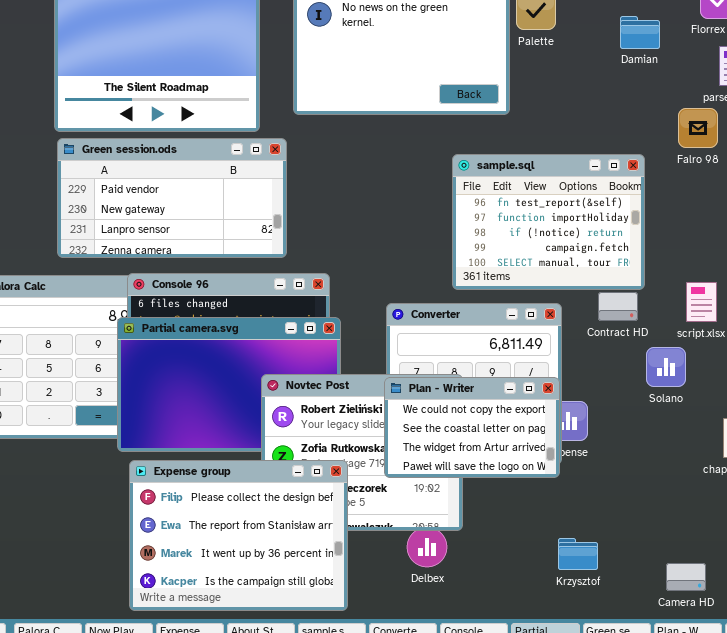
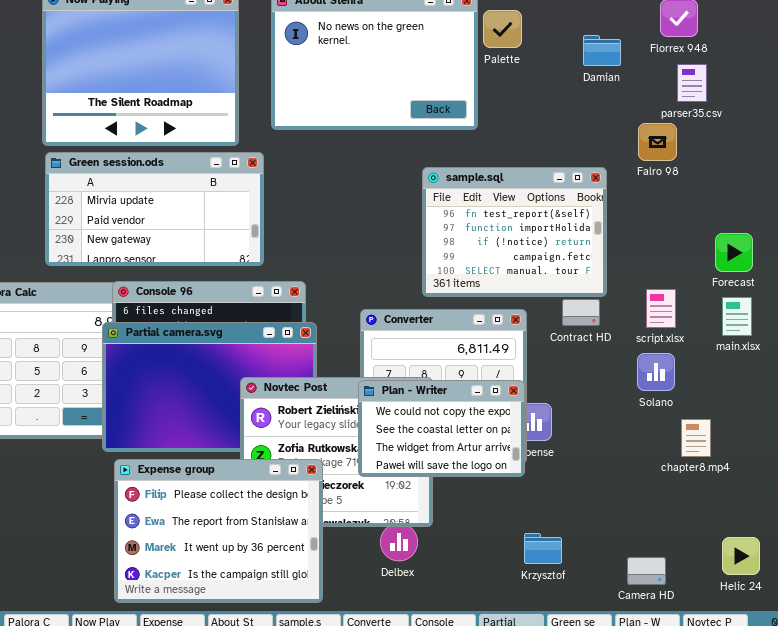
Green session.ods: [57,138,287,258] -> [45,152,264,266], scrolled up 1 row
Solano: [646,347,686,387] -> [637,353,675,391], moved

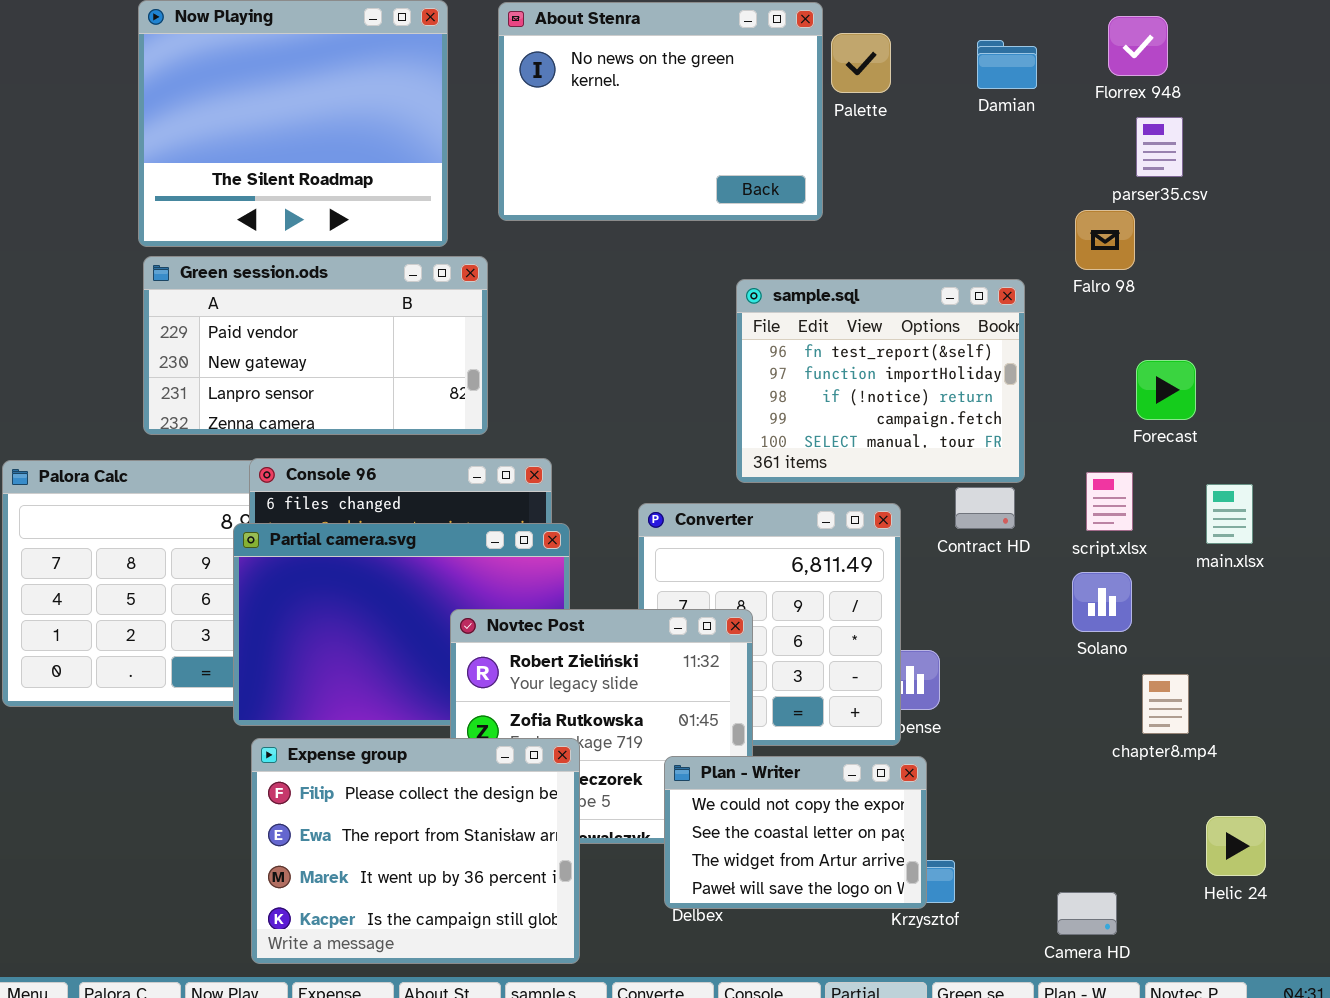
Damian: [583,35,621,66] -> [977,40,1037,89], moved
Green session.ods: [45,152,264,266] -> [143,256,488,435], scrolled down 1 row
Forecast: [715,233,753,272] -> [1136,360,1196,420], moved
Plan - Writer: [358,380,525,477] -> [664,756,927,909], moved
Helic 24: [722,537,760,575] -> [1206,816,1266,876], moved

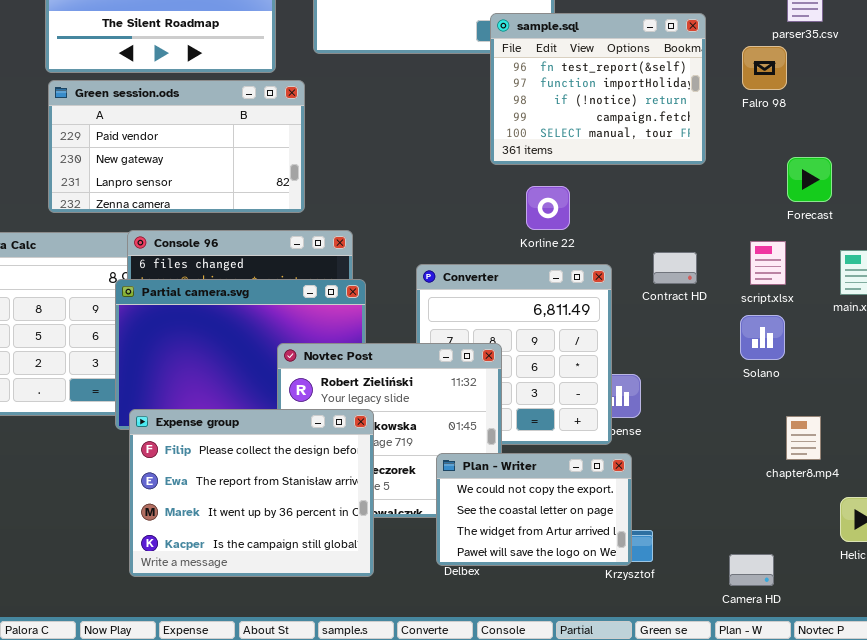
sample.sql: [736,279,1025,483] -> [490,13,706,165], moved
chapter8.mp4: [1142,674,1189,734] -> [786,416,821,460], moved
Expense group: [251,738,580,964] -> [129,409,374,577], moved

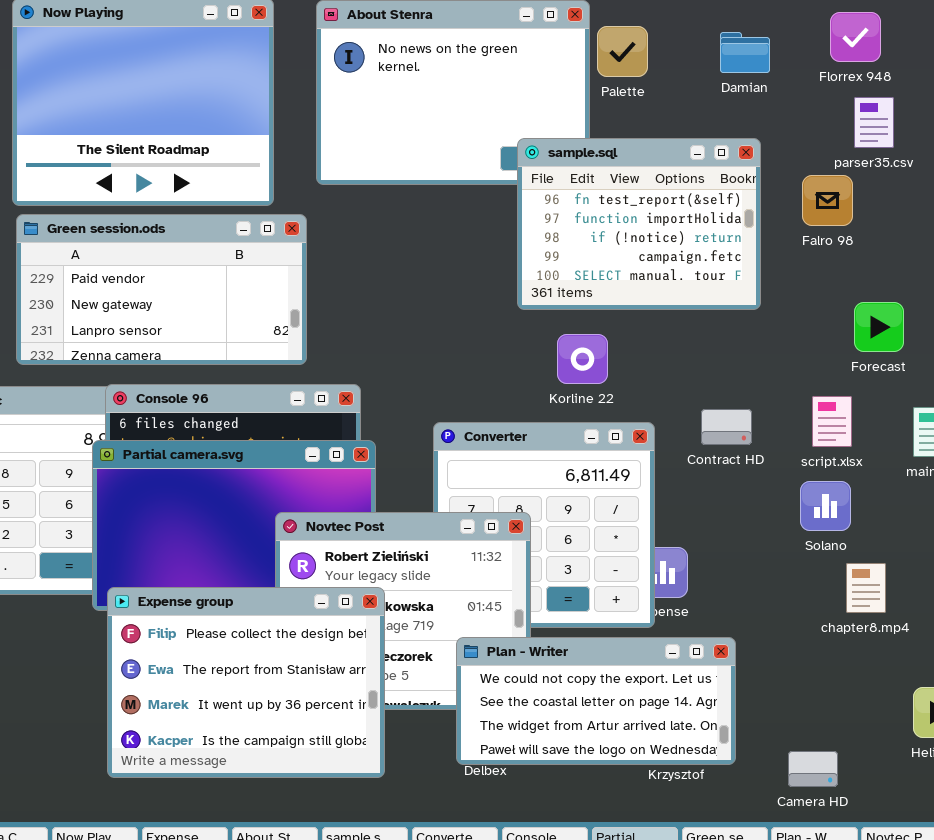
chapter8.mp4: [786,416,821,460] -> [846,563,886,613], moved
Plan - Writer: [436,453,632,566] -> [456,637,736,765], resized

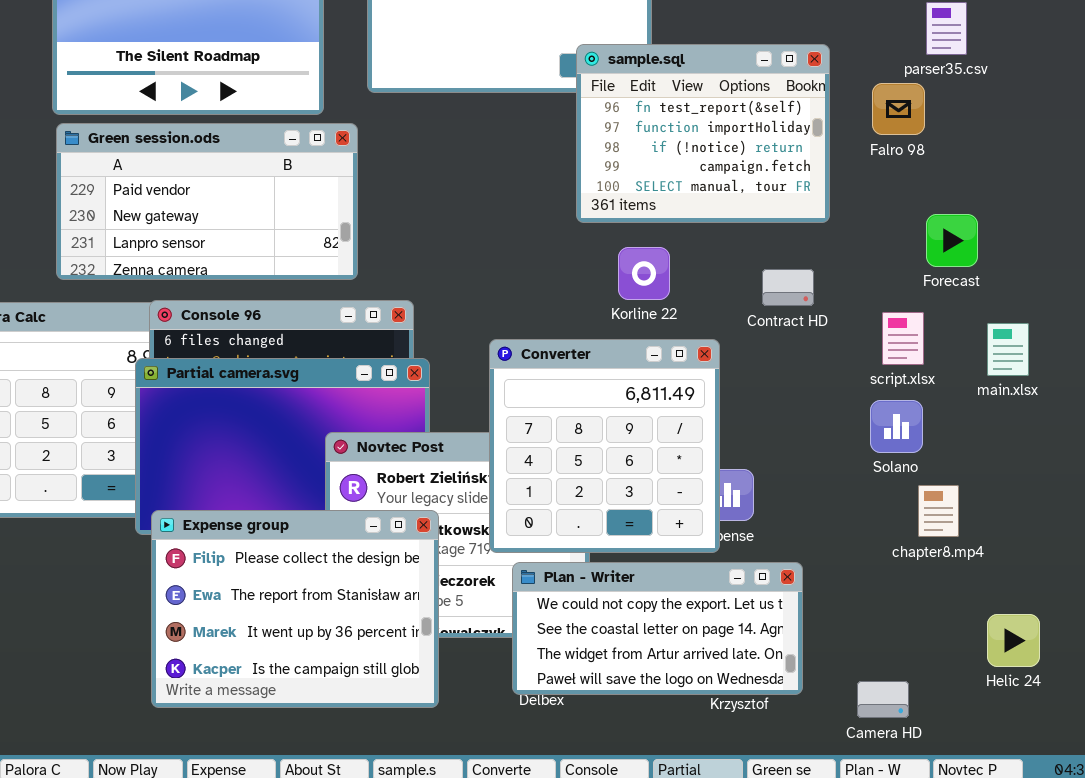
Contract HD: [701,409,752,445] -> [762,269,814,306], moved
Converter: [433,422,655,628] -> [489,339,720,553], raised

